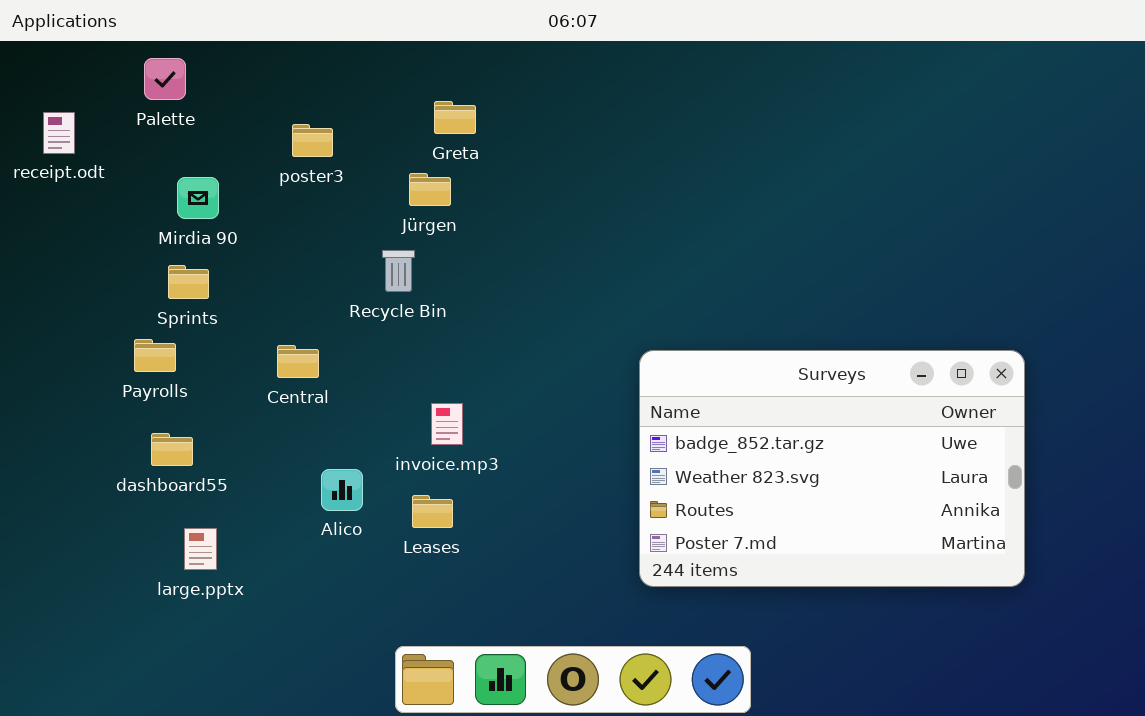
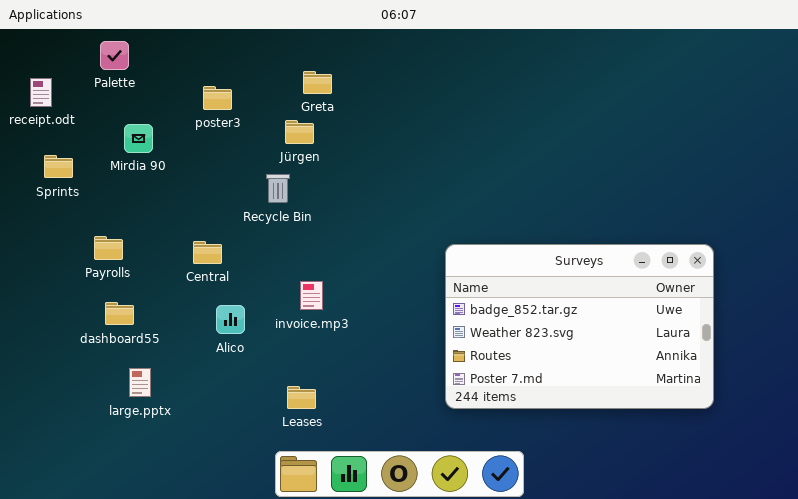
Sprints: [168,265,209,299] -> [44,155,73,178], moved
Alico: [321,469,363,511] -> [216,305,245,334], moved
Leases: [412,495,453,528] -> [287,386,316,409], moved

